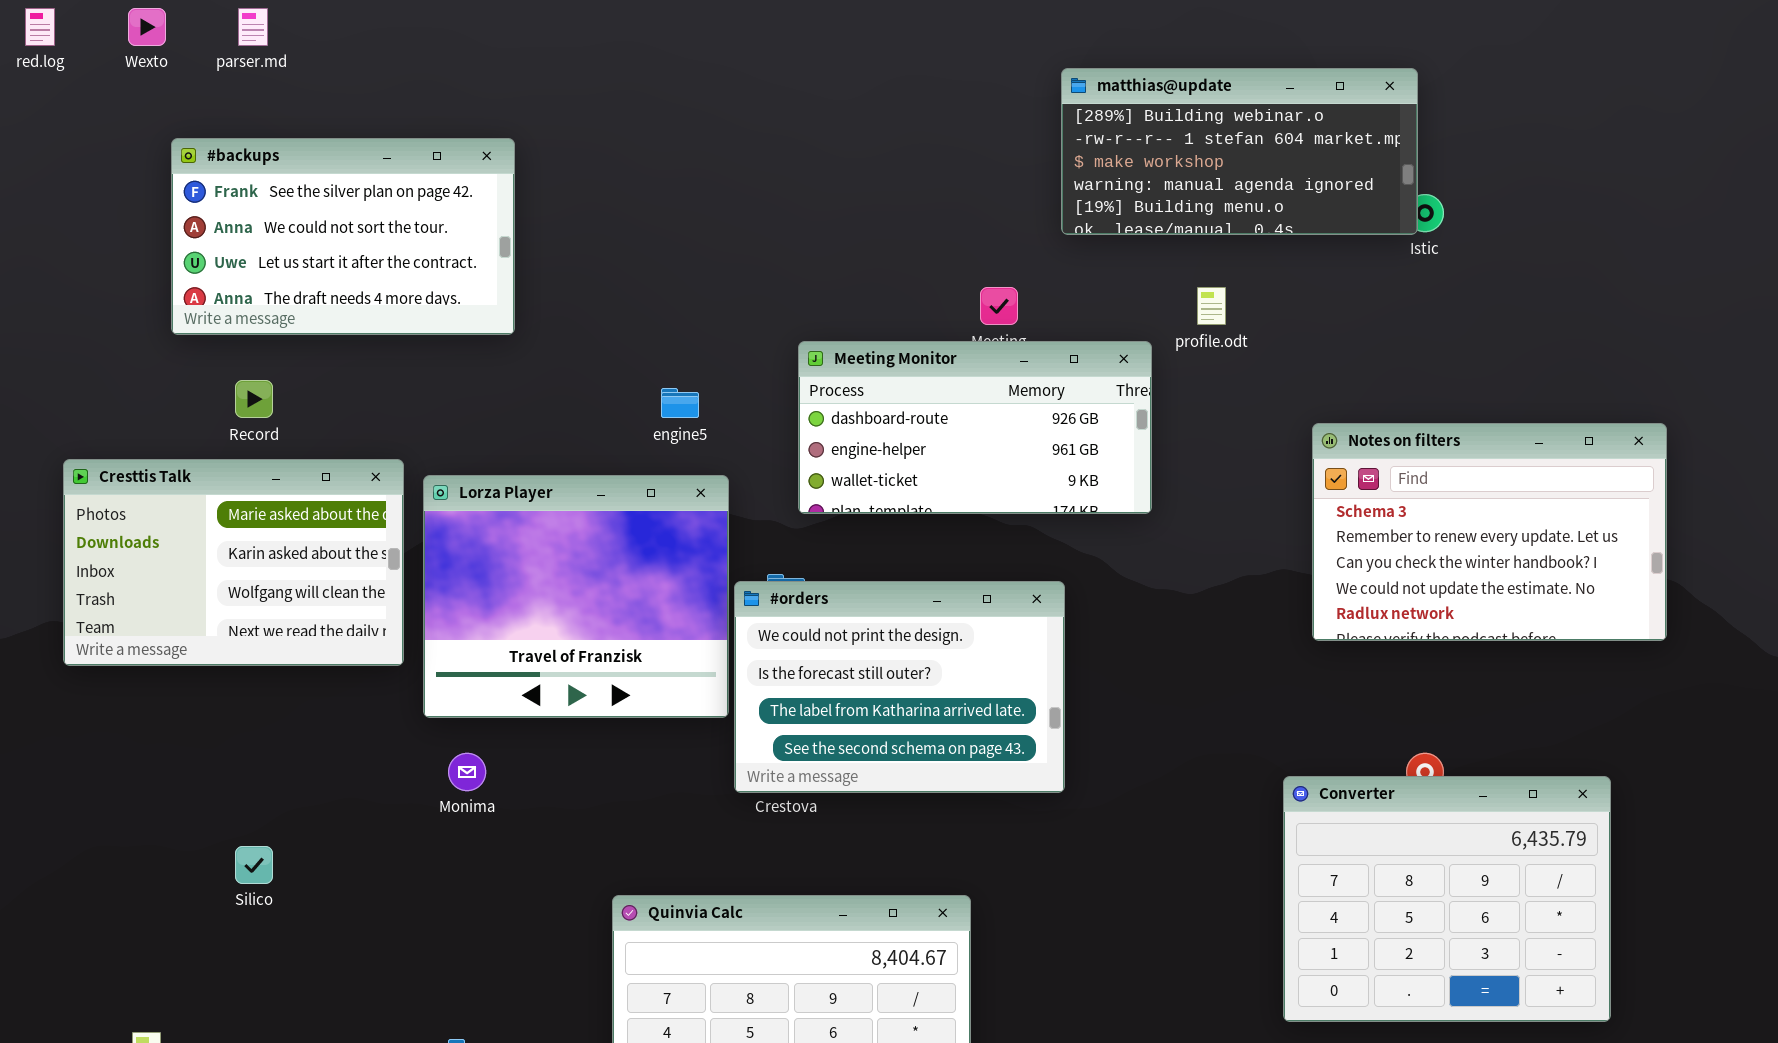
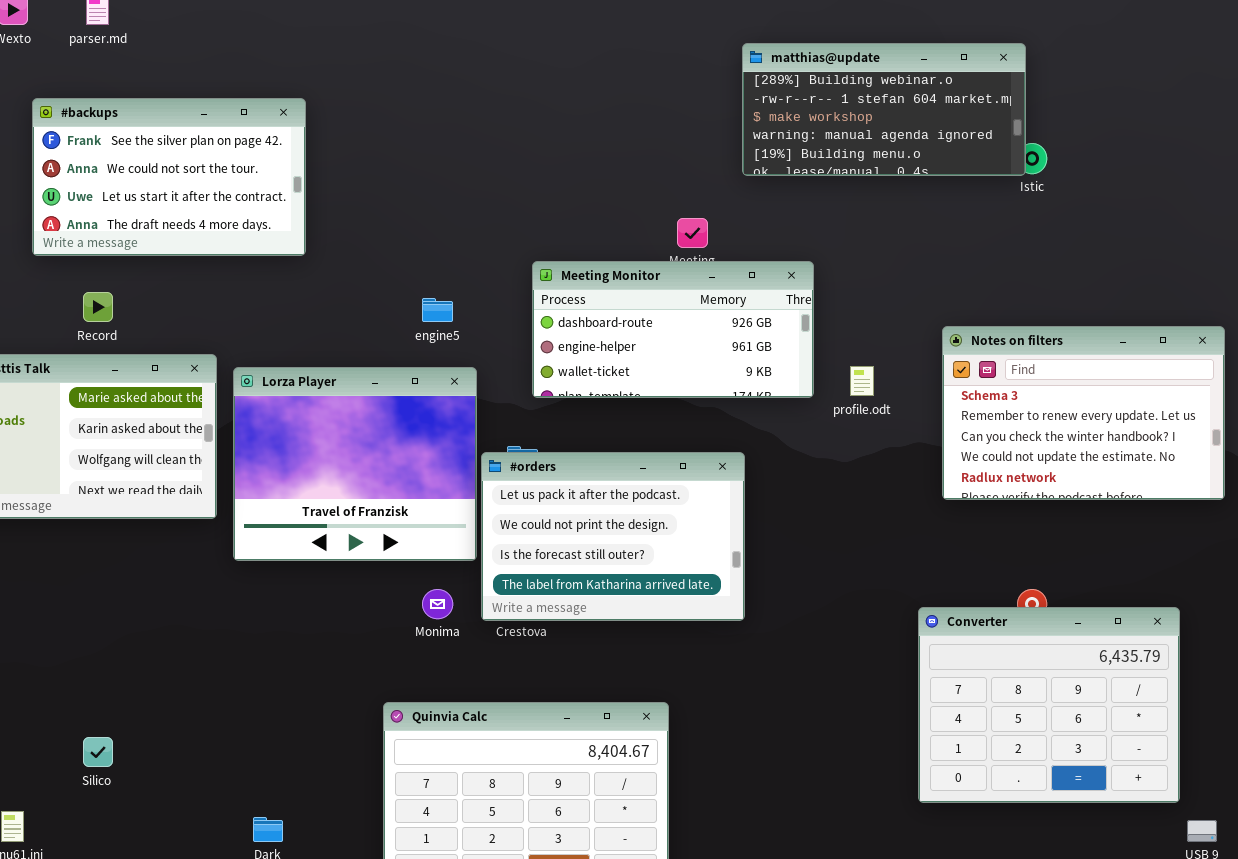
profile.odt: [1197,287,1226,325] -> [850,366,874,396], moved
#orders: [734,581,1065,793] -> [481,452,745,621], scrolled up 1 row
Monima: [448,753,486,791] -> [422,589,453,619], moved
Silico: [235,846,273,884] -> [83,737,113,767], moved

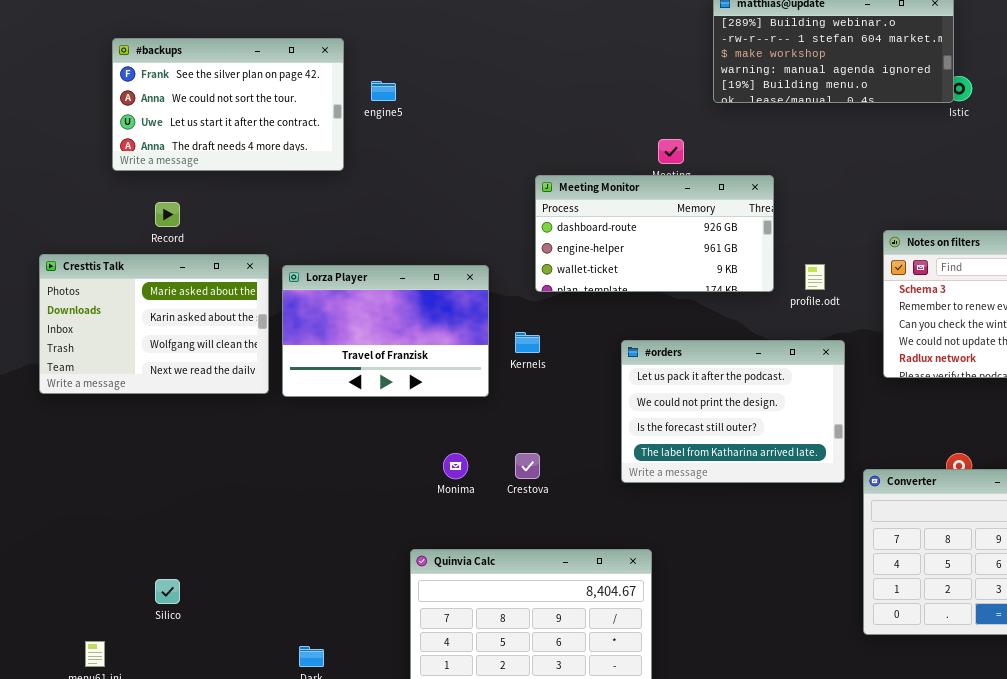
engine5: [422,298,453,322] -> [371,81,396,101], moved
Lorza Player: [233,367,477,561] -> [282,265,489,397], resized
#orders: [481,452,745,621] -> [621,340,845,483], moved

